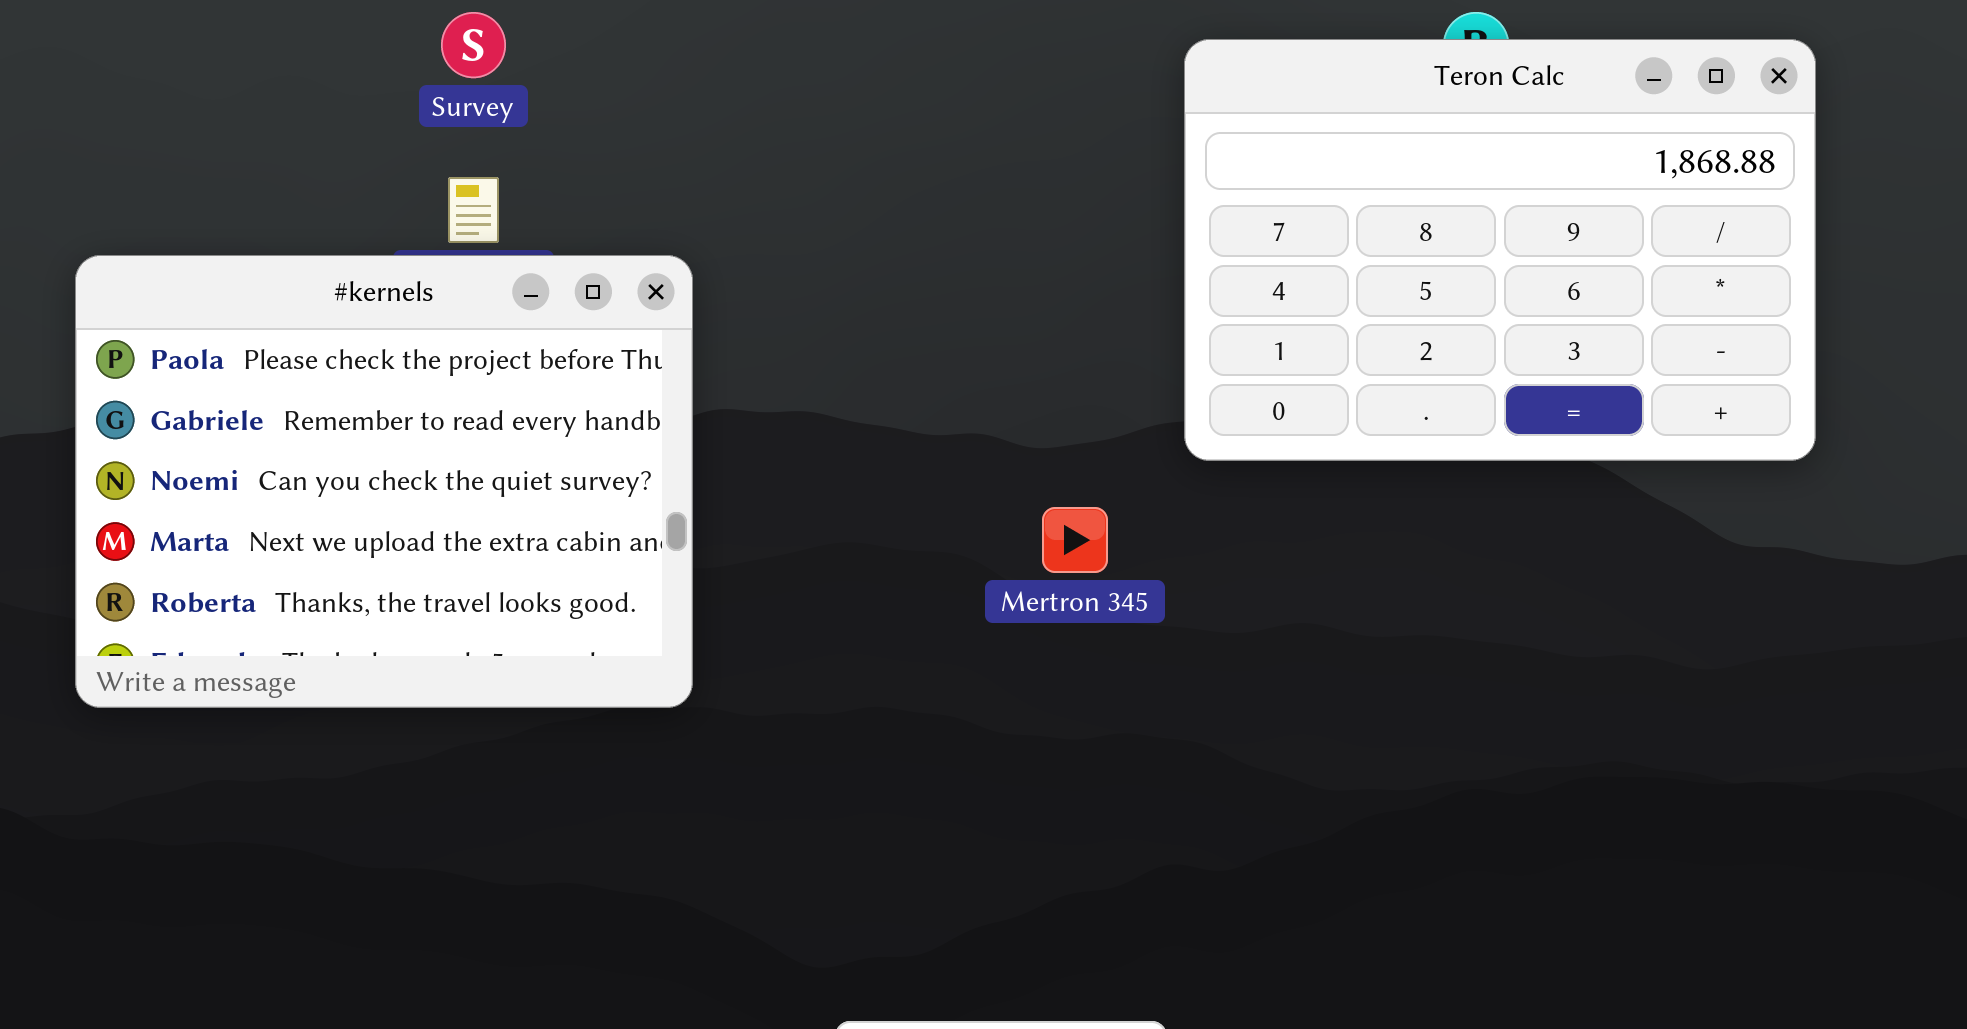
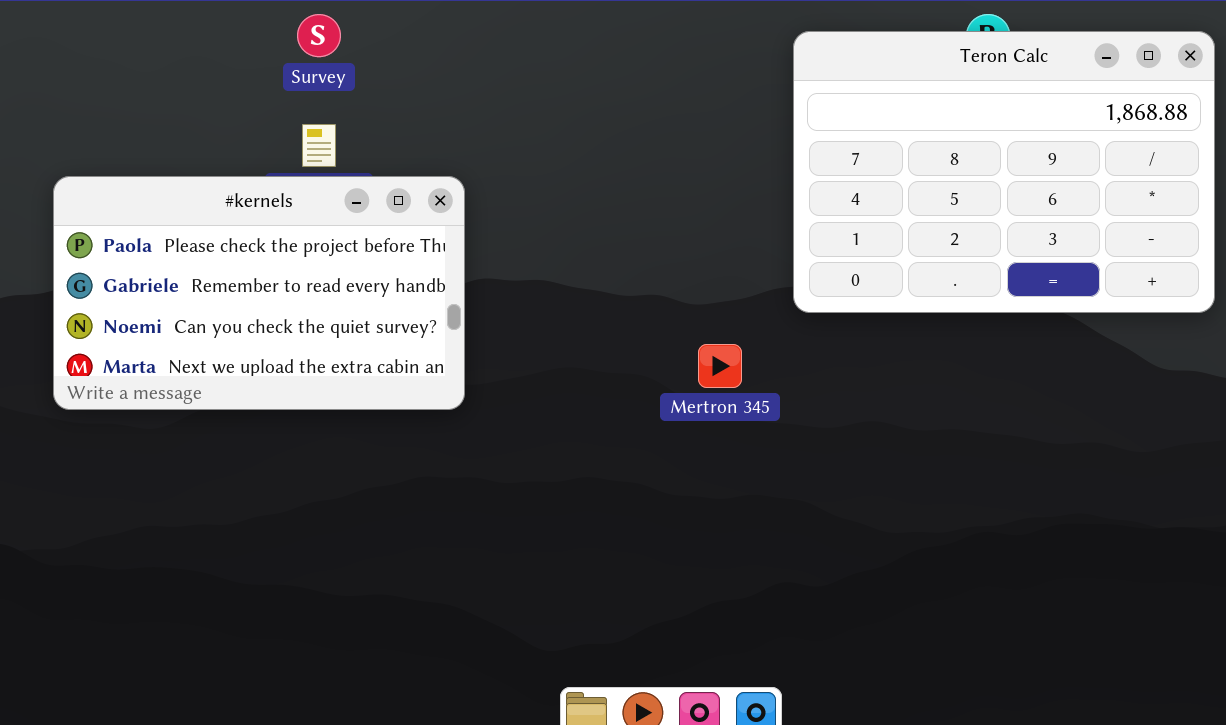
#kernels: [75,255,693,708] -> [53,176,465,410], resized

